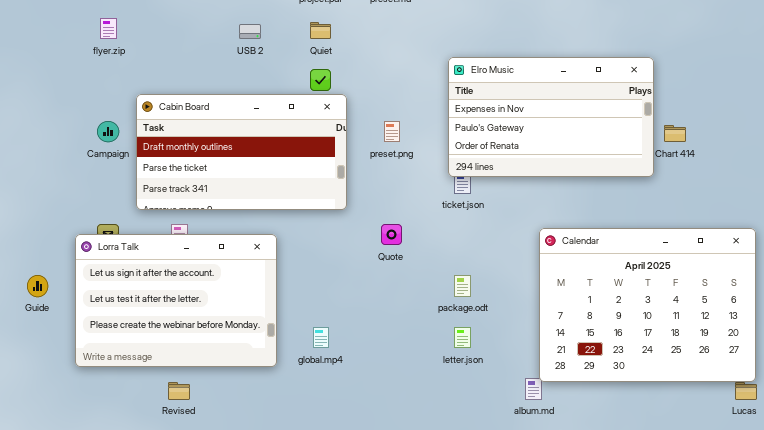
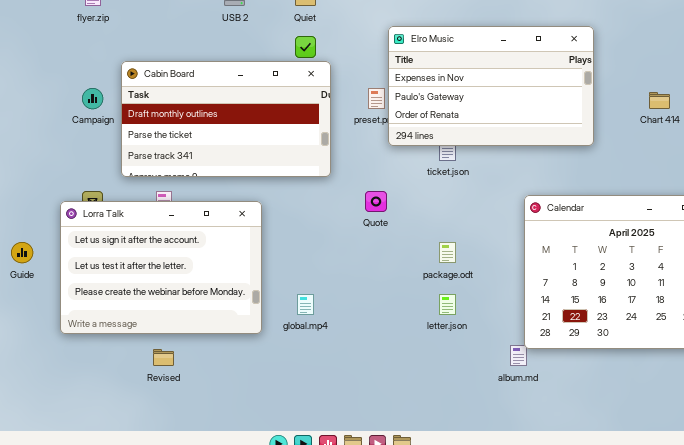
Elro Music: [448,57,654,177] -> [388,26,594,146], moved

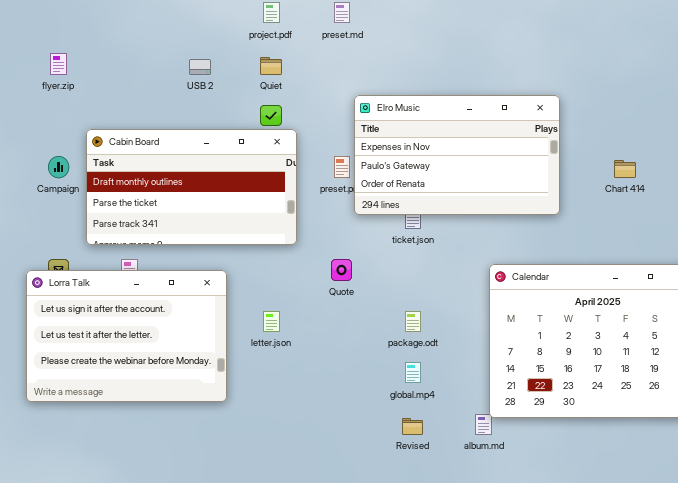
global.mp4: [297,294,314,315] -> [405,362,421,383], moved
letter.json: [439,294,456,315] -> [263,311,280,332], moved
Revised: [153,349,174,366] -> [402,418,423,435], moved

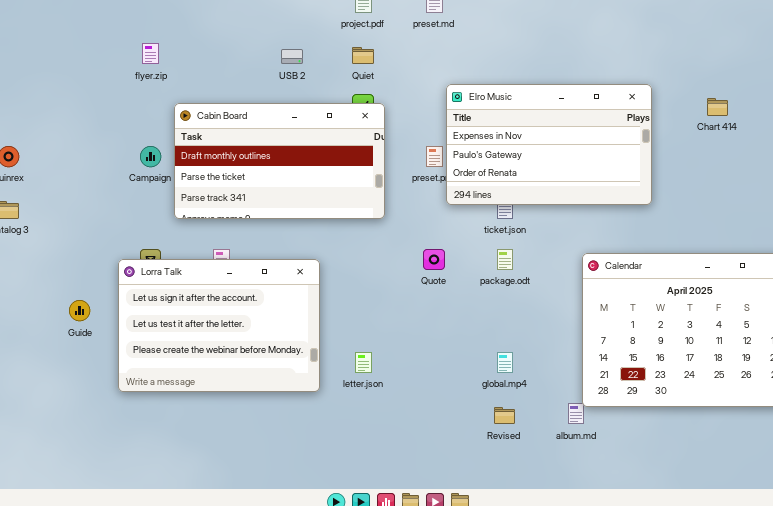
Cabin Board: [86,129,297,245] -> [174,103,385,219], moved
Chart 414: [614,160,636,178] -> [707,98,728,116], moved
letter.json: [263,311,280,332] -> [355,352,372,373], moved
package.odt: [405,311,421,332] -> [497,249,513,270], moved

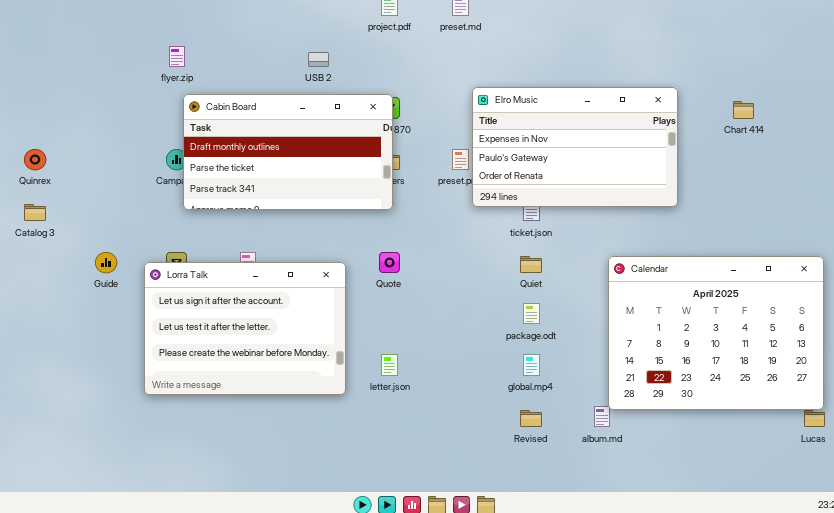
Quiet: [352,47,374,64] -> [520,256,542,273], moved
Cabin Board: [174,103,385,219] -> [183,94,393,210], moved
Quote: [423,249,445,270] -> [379,252,400,273], moved
package.odt: [497,249,513,270] -> [523,303,540,324], moved
Guide: [69,300,90,321] -> [95,252,117,273], moved

